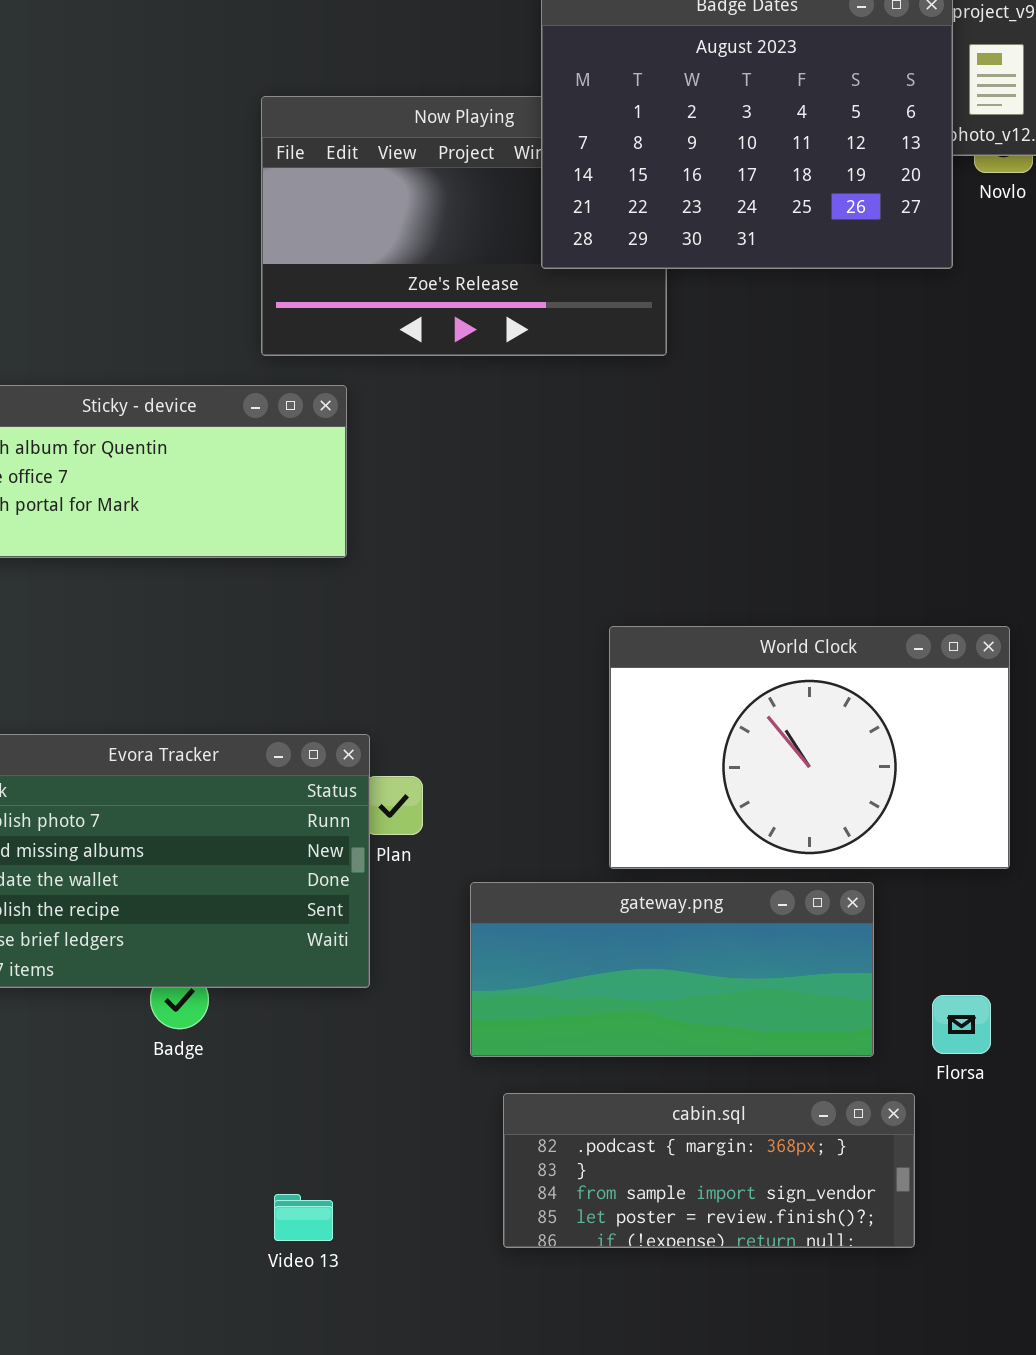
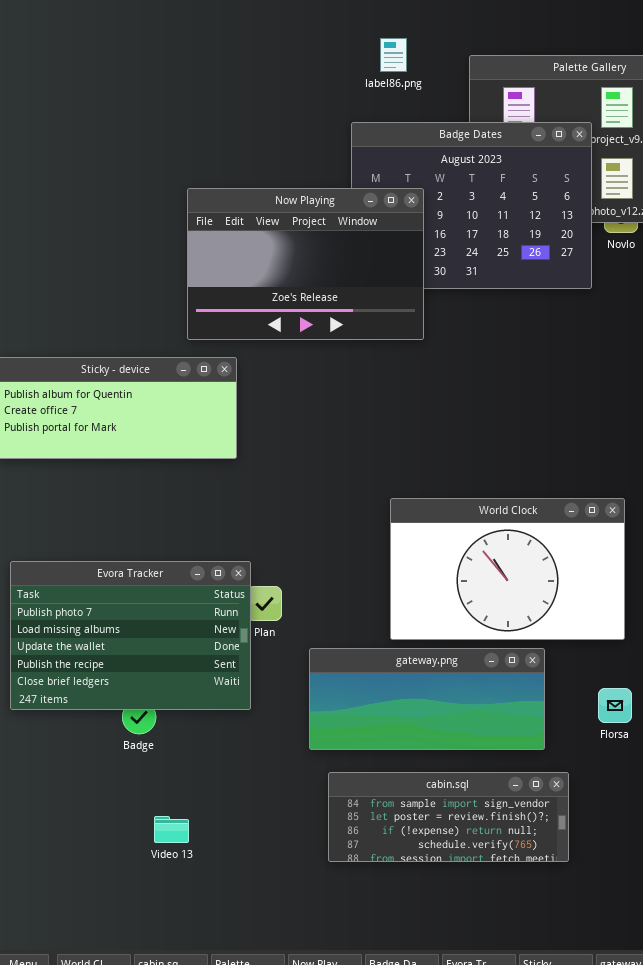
Now Playing: [261,96,667,356] -> [187,188,424,340], raised
Florsa: [932,995,991,1054] -> [598,688,632,723], moved
cabin.sql: [503,1093,915,1248] -> [328,772,569,862], scrolled down 2 rows
Video 13: [274,1194,333,1241] -> [154,816,189,843], moved

